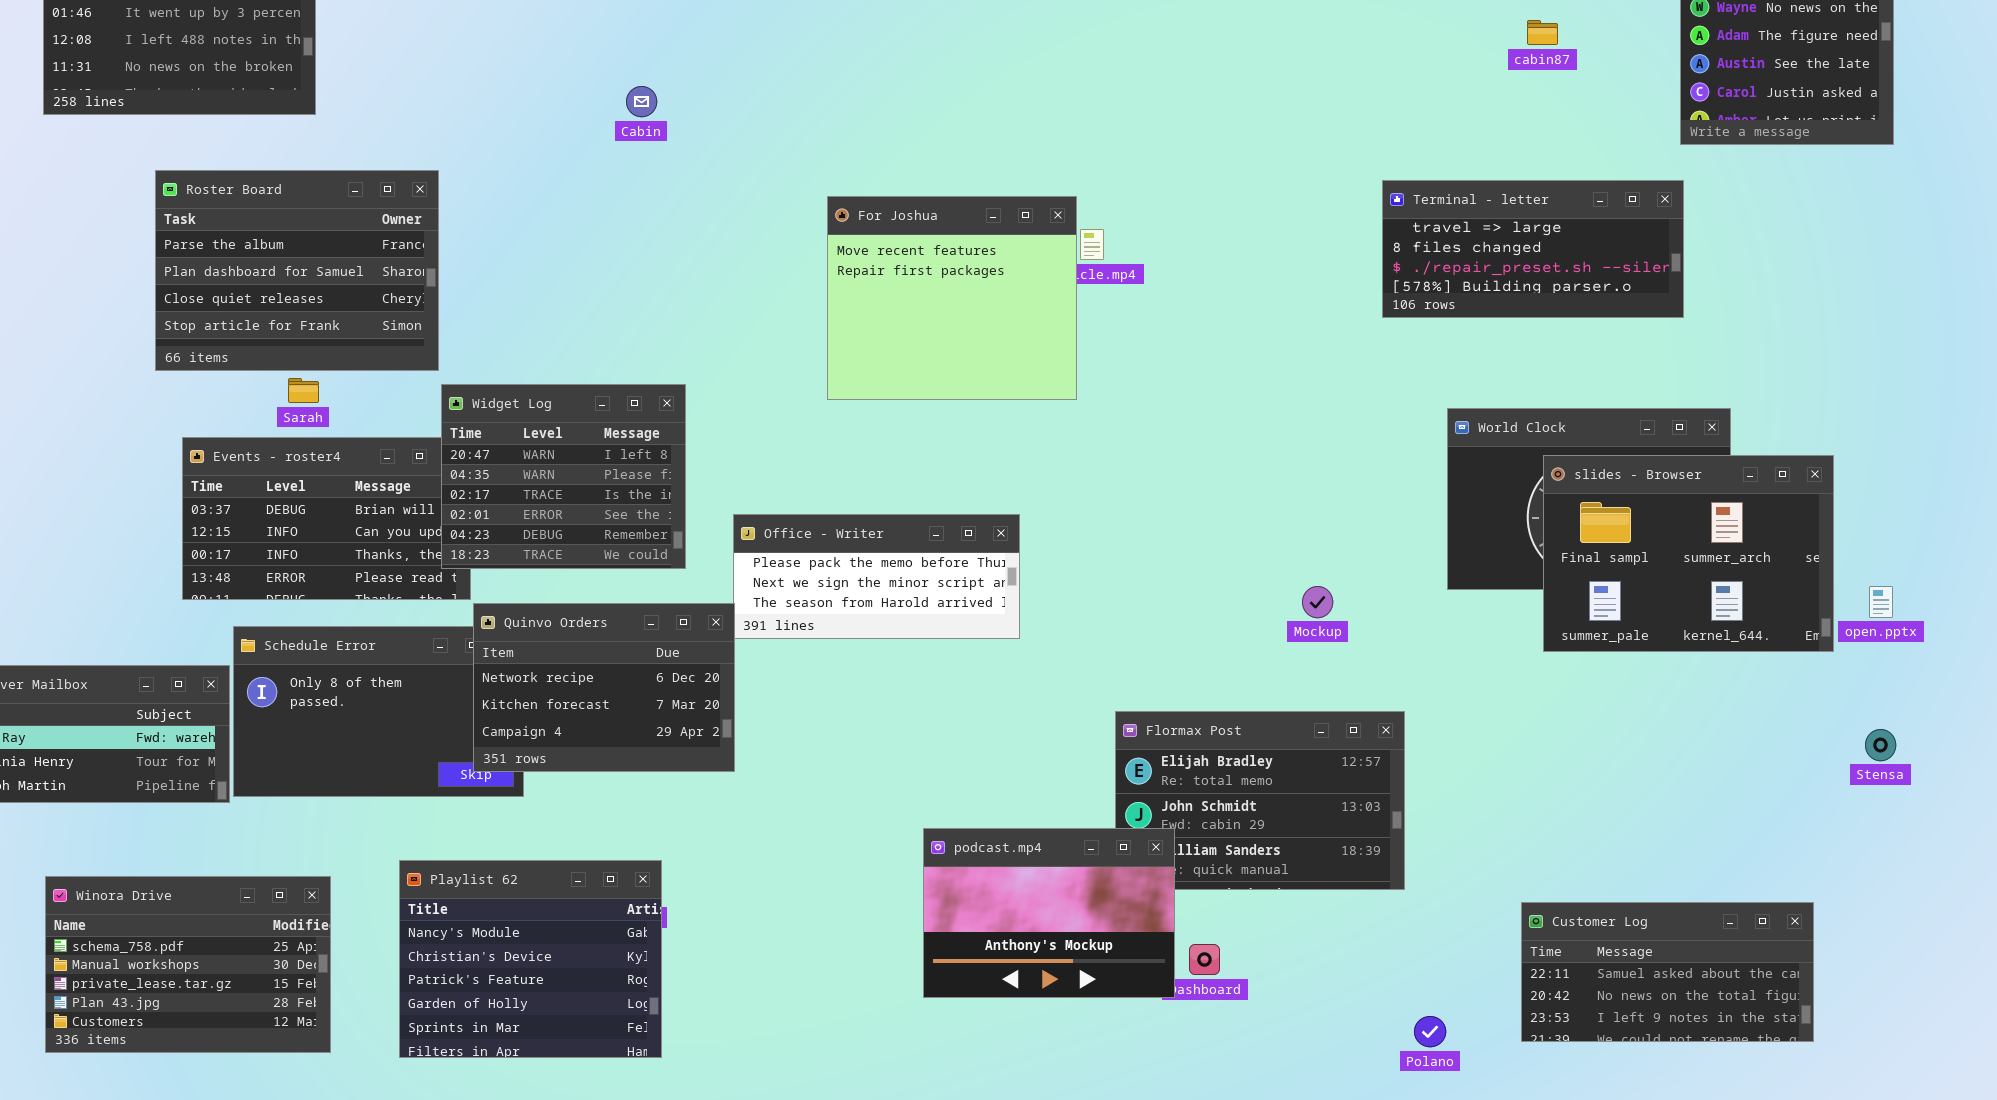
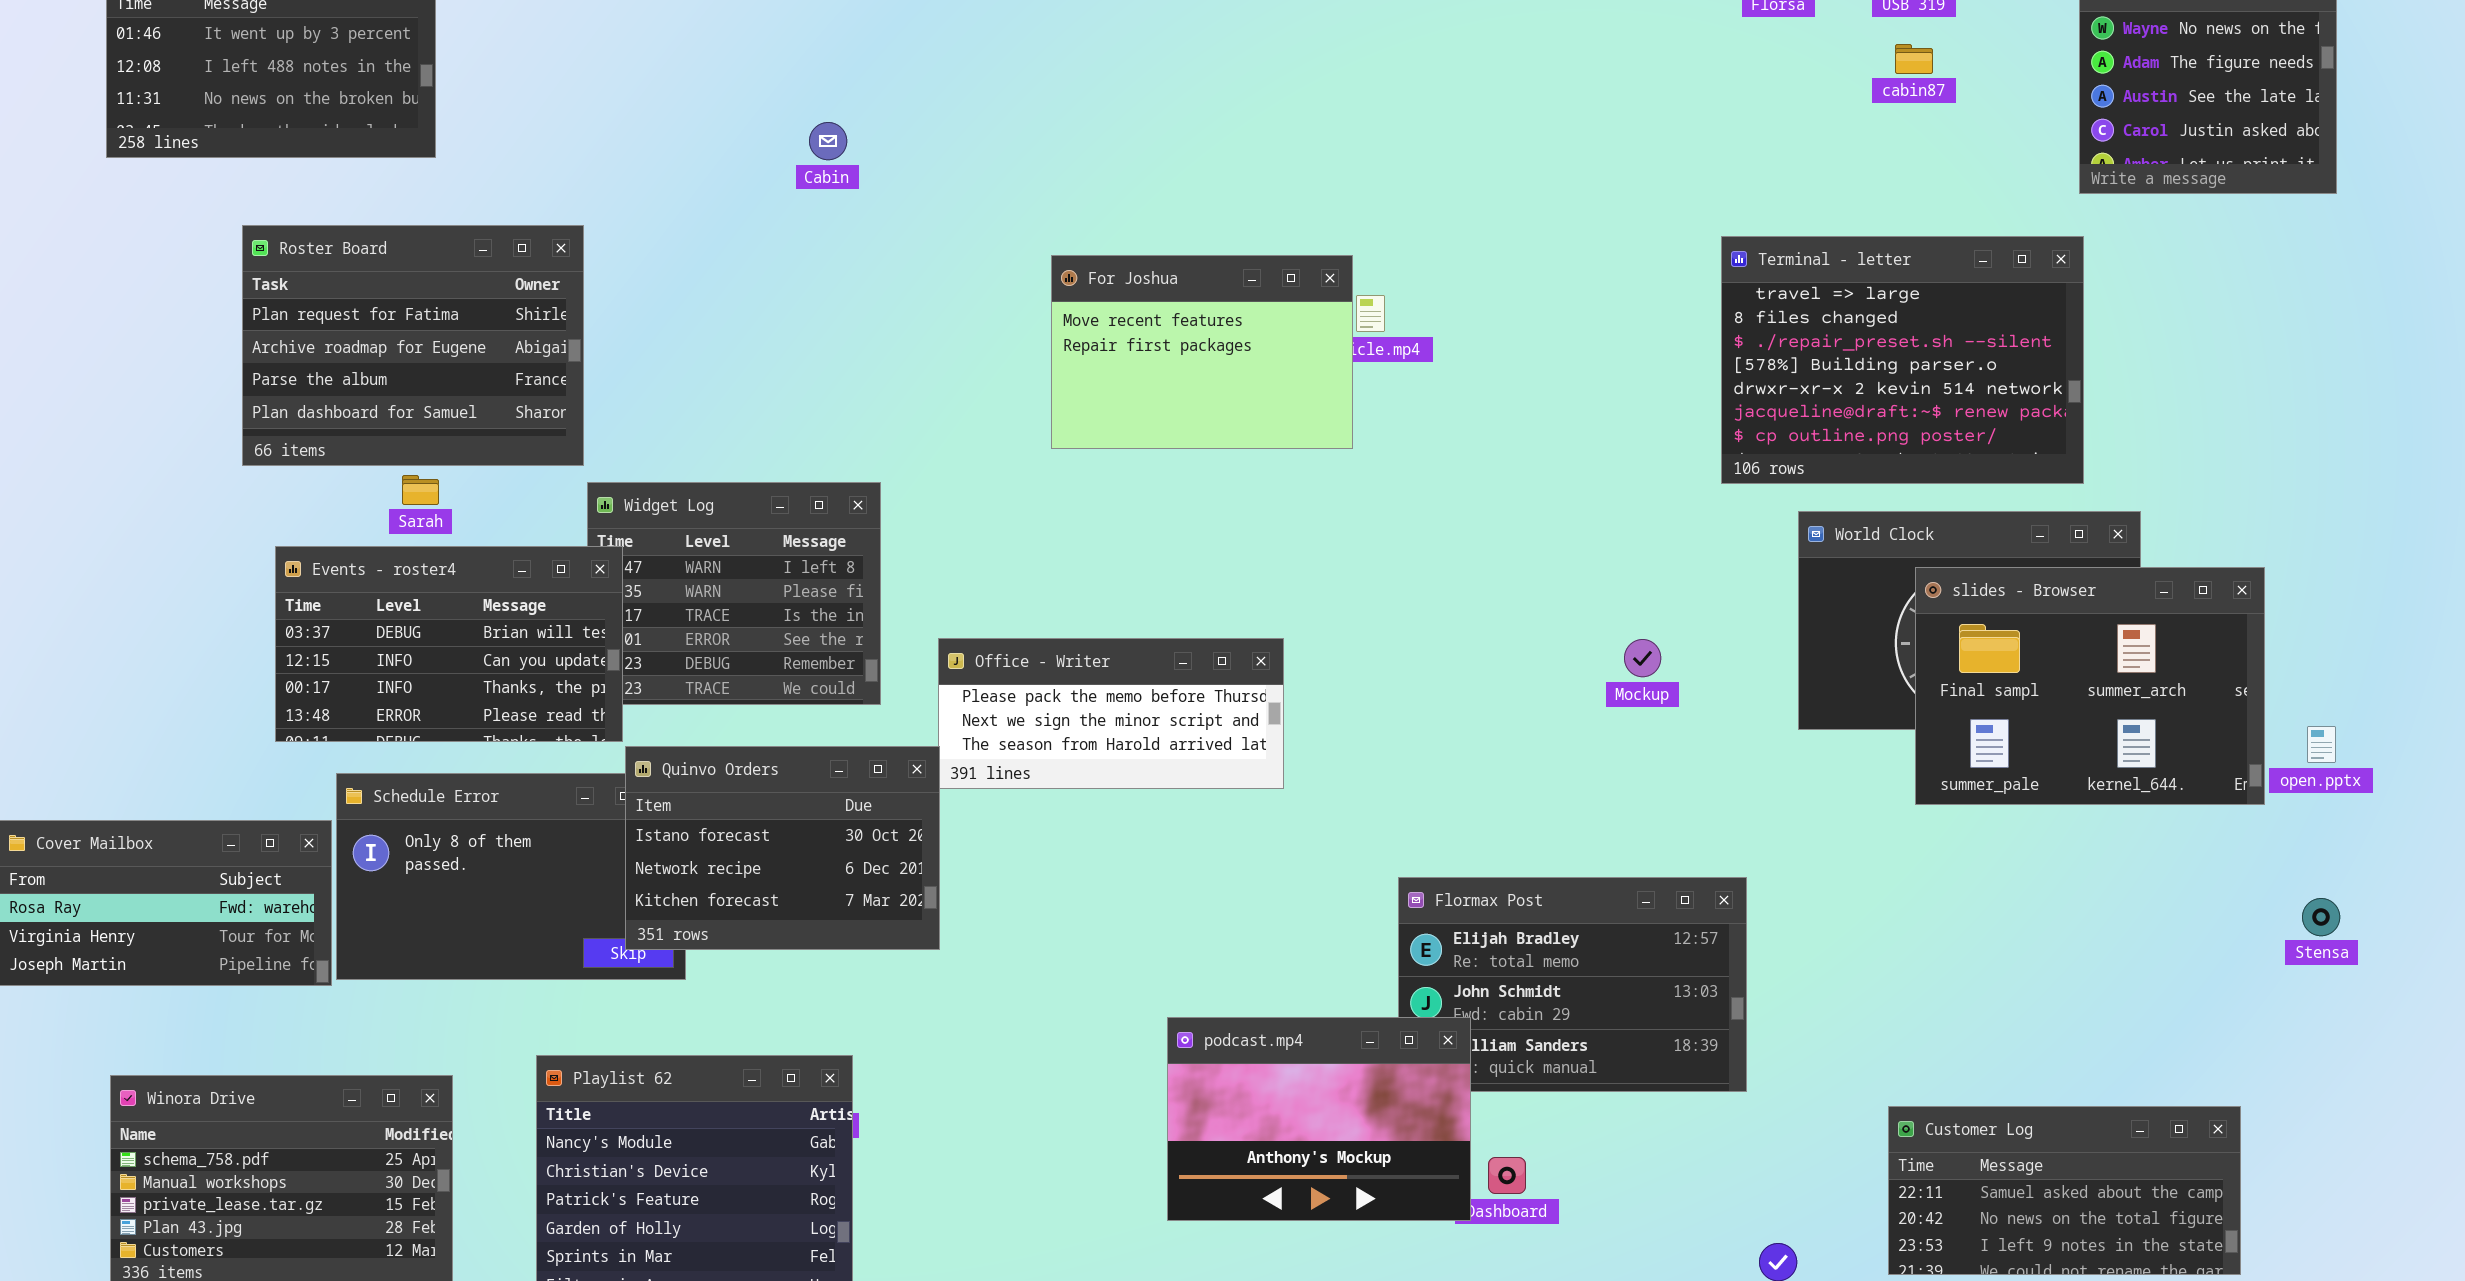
Roster Board: [155,170,439,371] -> [242,225,584,466], scrolled up 2 rows
Terminal - letter: [1382,180,1684,318] -> [1721,236,2084,484], resized
For Joshua: [827,196,1077,400] -> [1051,255,1353,449], resized
Events - roster4: [182,437,471,600] -> [275,546,623,742], raised
Mockup: [1302,586,1333,618] -> [1624,639,1661,677], moved
Quinvo Orders: [473,603,735,772] -> [625,746,940,950], scrolled up 1 row

